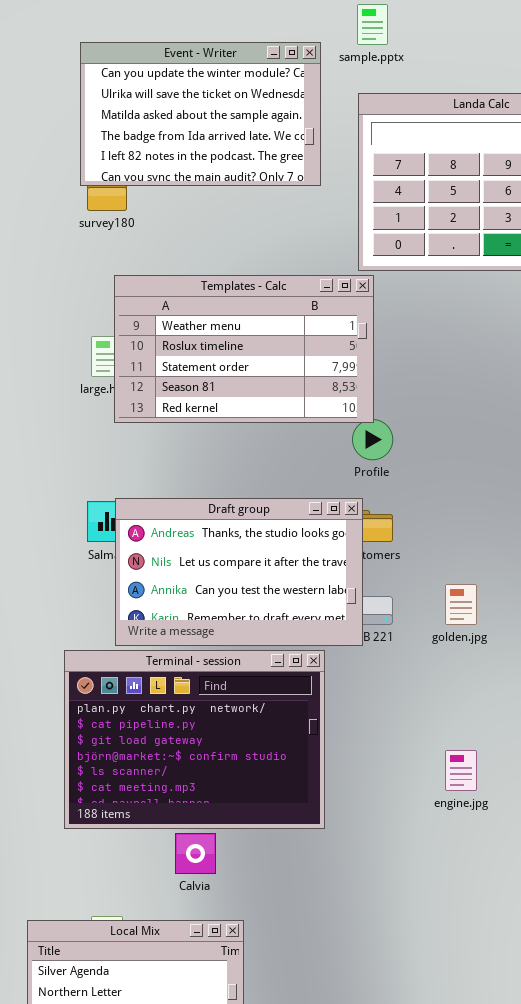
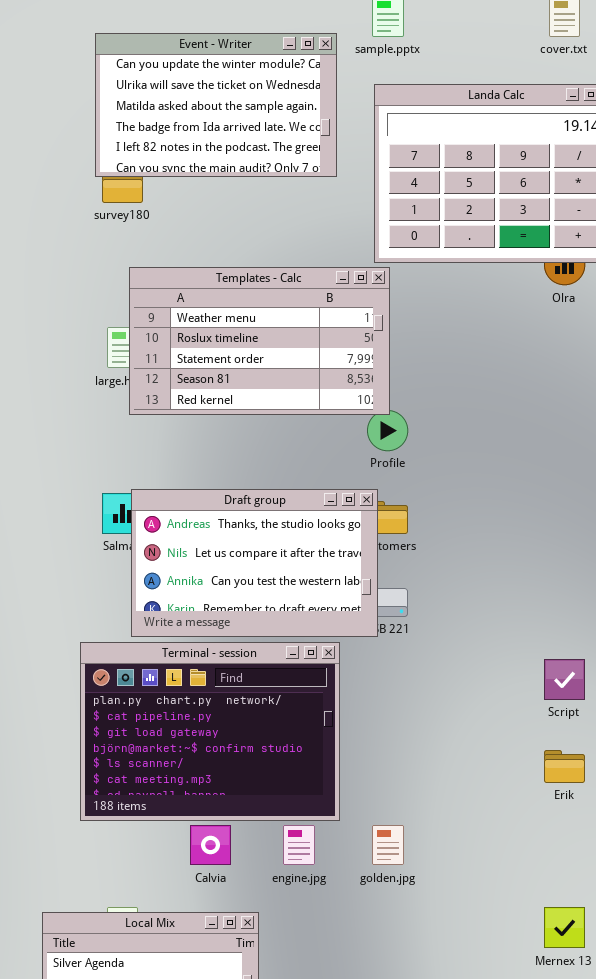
golden.jpg: [445,584,477,625] -> [372,825,404,865], moved
engine.jpg: [445,750,477,791] -> [283,825,315,865], moved

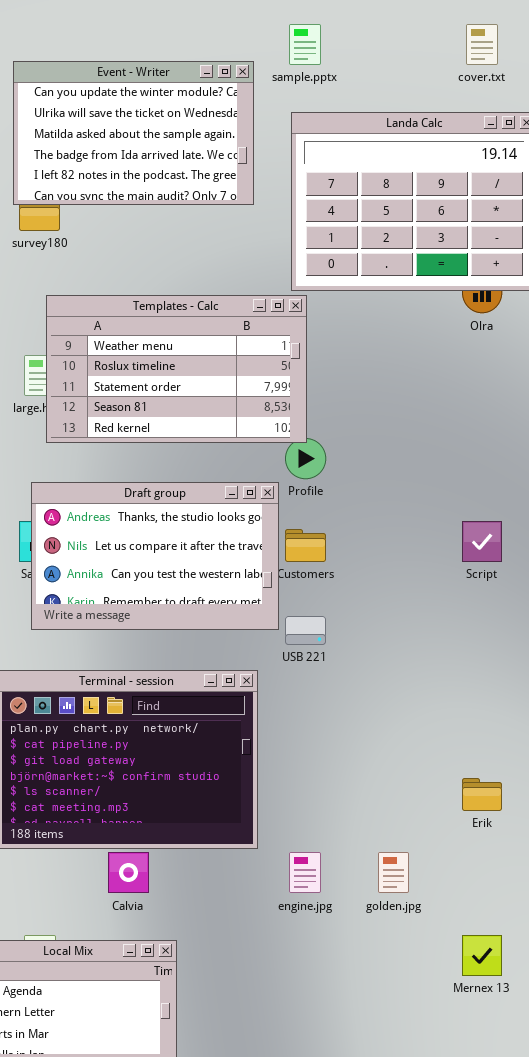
Draft group: [131,489,378,637] -> [31,482,279,630], moved
Script: [544,659,585,700] -> [462,521,502,562], moved
engine.jpg: [283,825,315,865] -> [289,852,321,893], moved
golden.jpg: [372,825,404,865] -> [378,852,409,893], moved

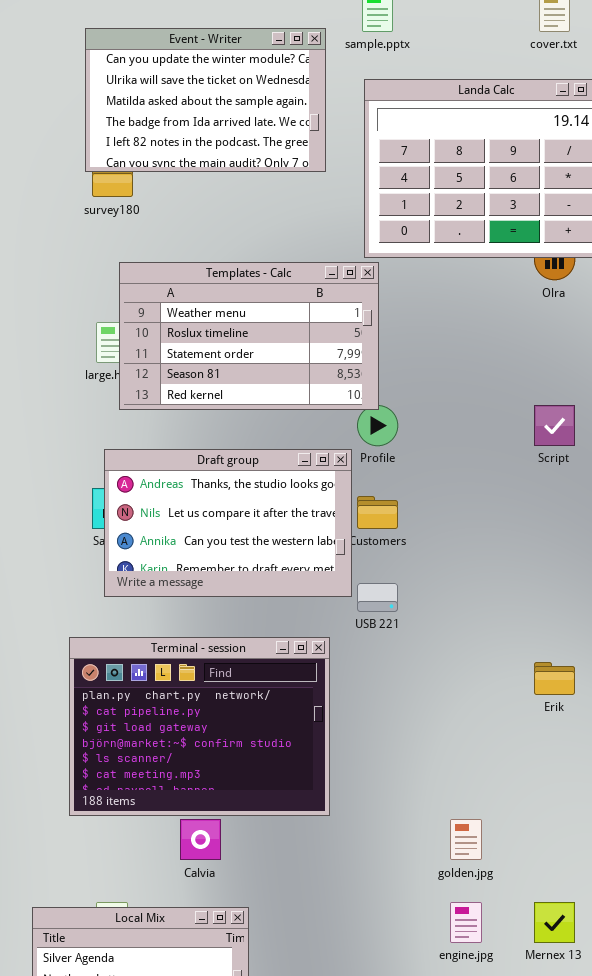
Script: [462,521,502,562] -> [534,405,575,446], moved
Erik: [462,778,502,811] -> [534,662,575,695], moved
engine.jpg: [289,852,321,893] -> [450,902,482,943], moved

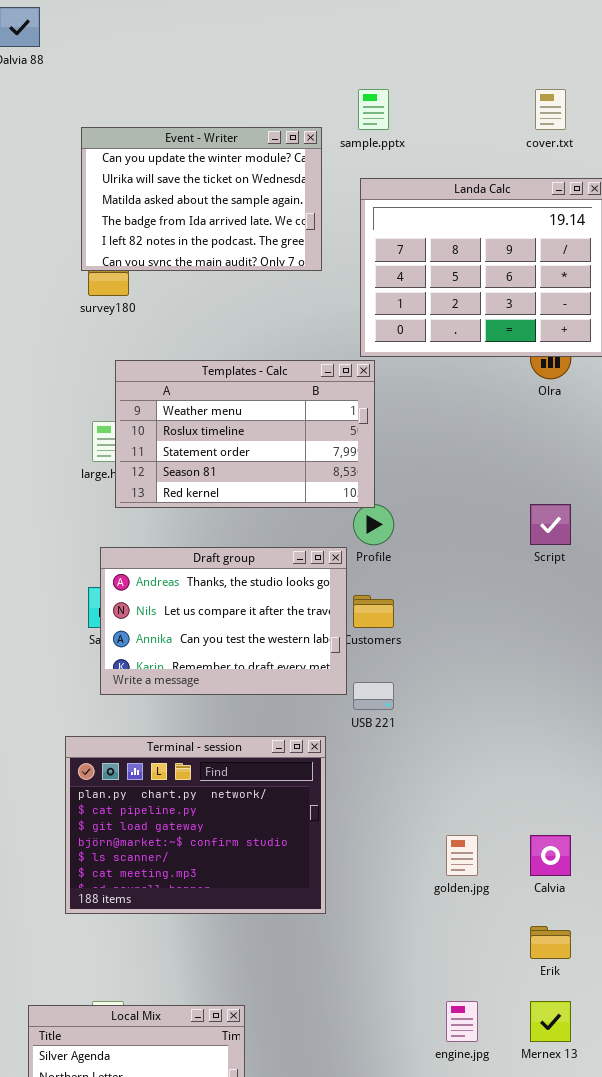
Erik: [534,662,575,695] -> [530,926,571,959], moved
Calvia: [180,819,221,860] -> [530,835,571,876], moved
golden.jpg: [450,819,482,860] -> [446,835,478,876], moved

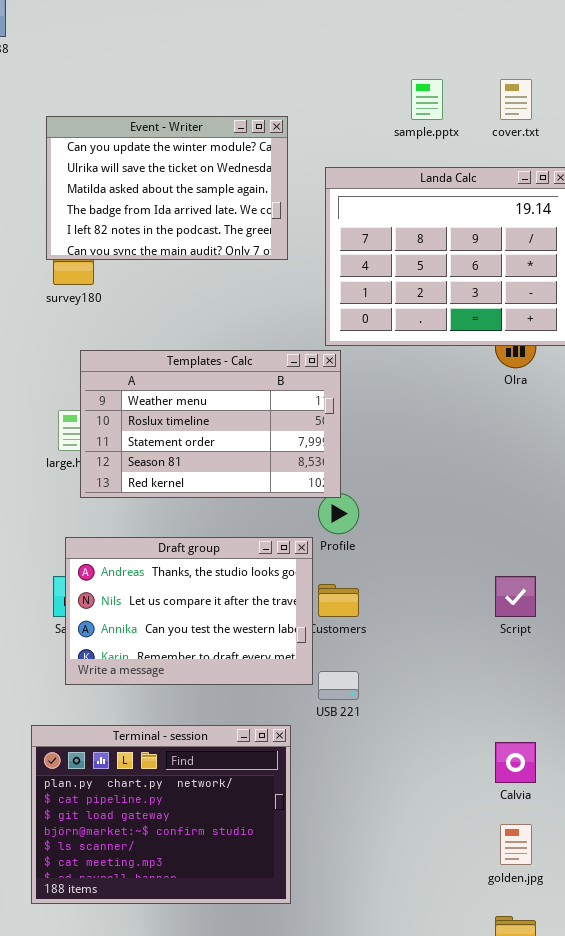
sample.pptx: [358,89,389,130] -> [411,79,443,120], moved
Script: [530,504,571,545] -> [495,576,536,617], moved
golden.jpg: [446,835,478,876] -> [500,824,532,865], moved
Calvia: [530,835,571,876] -> [495,742,536,783], moved

